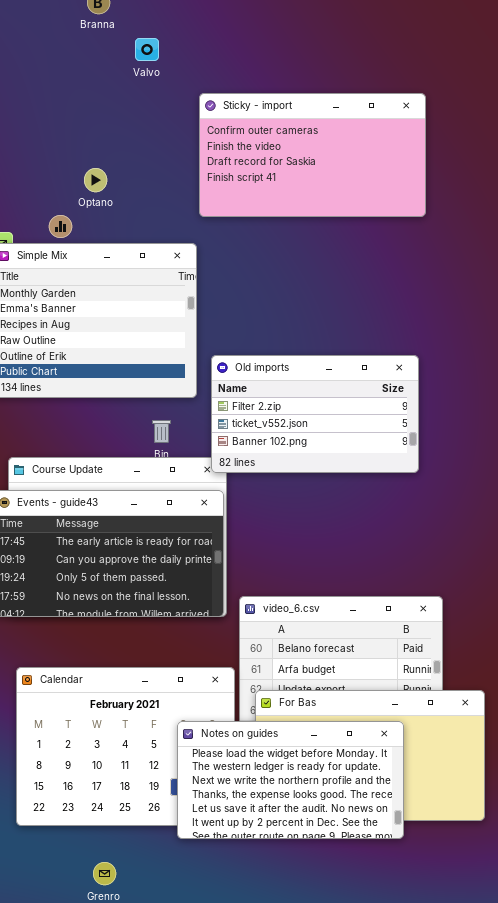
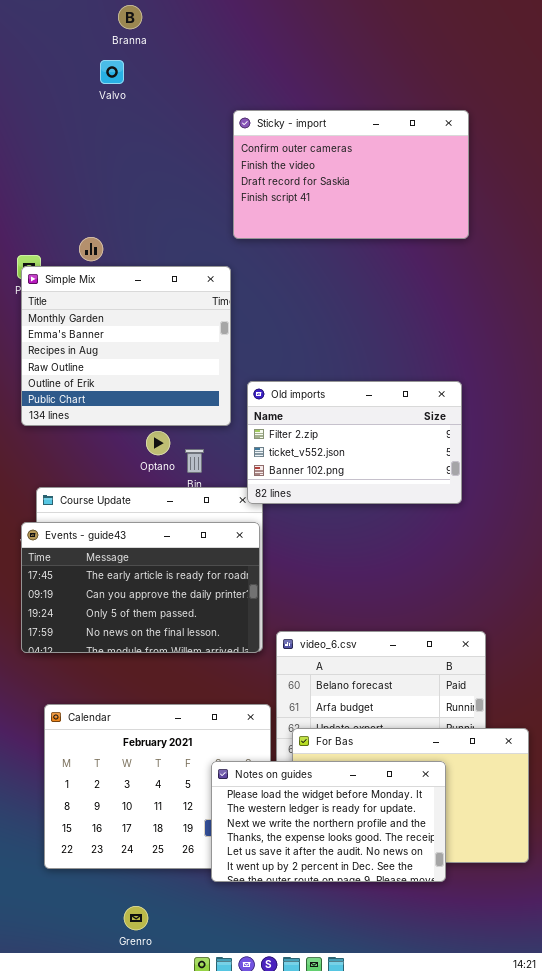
Valvo: [135,38,159,61] -> [100,60,124,84], moved
Optano: [84,168,107,192] -> [146,431,170,455], moved

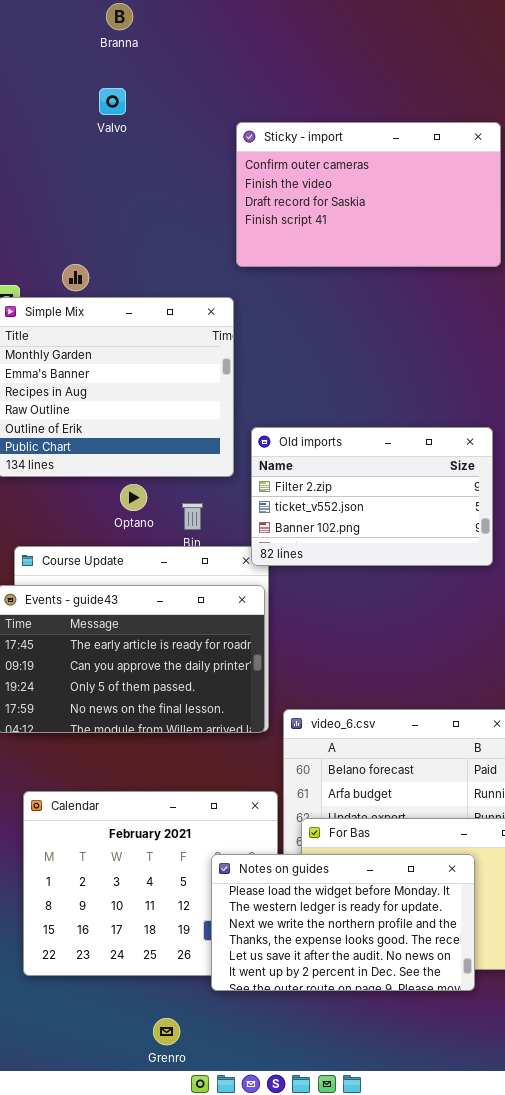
Valvo: [100,60,124,84] -> [99,88,126,115], moved
Optano: [146,431,170,455] -> [120,484,147,511], moved
Grenro: [124,906,148,930] -> [153,1018,180,1045], moved

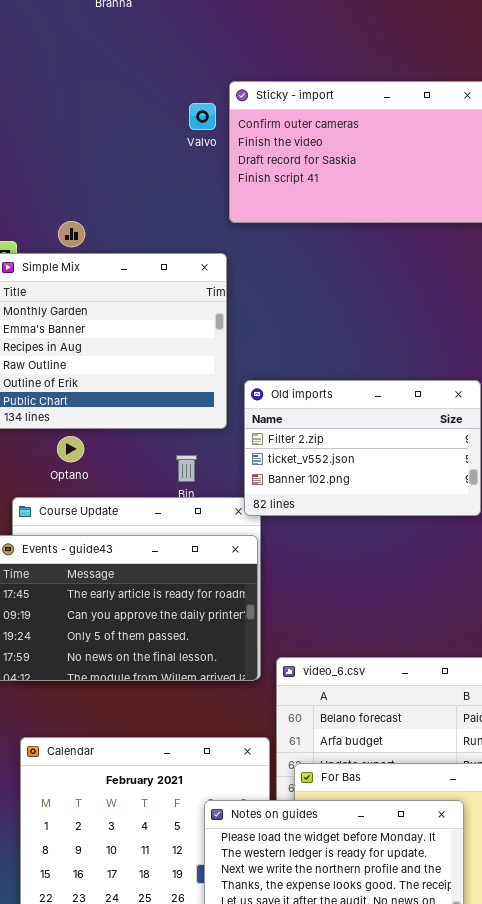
Valvo: [99,88,126,115] -> [189,103,216,130], moved
Optano: [120,484,147,511] -> [57,436,84,462], moved

